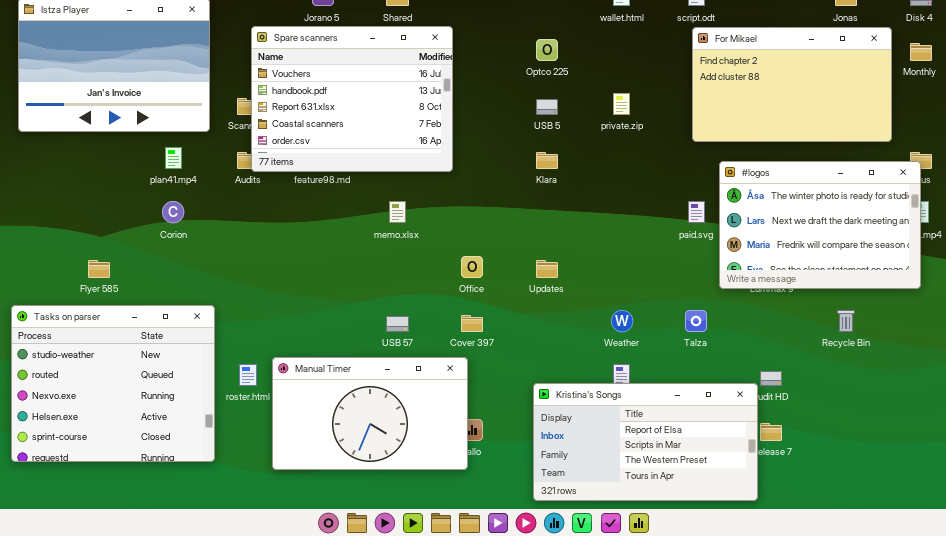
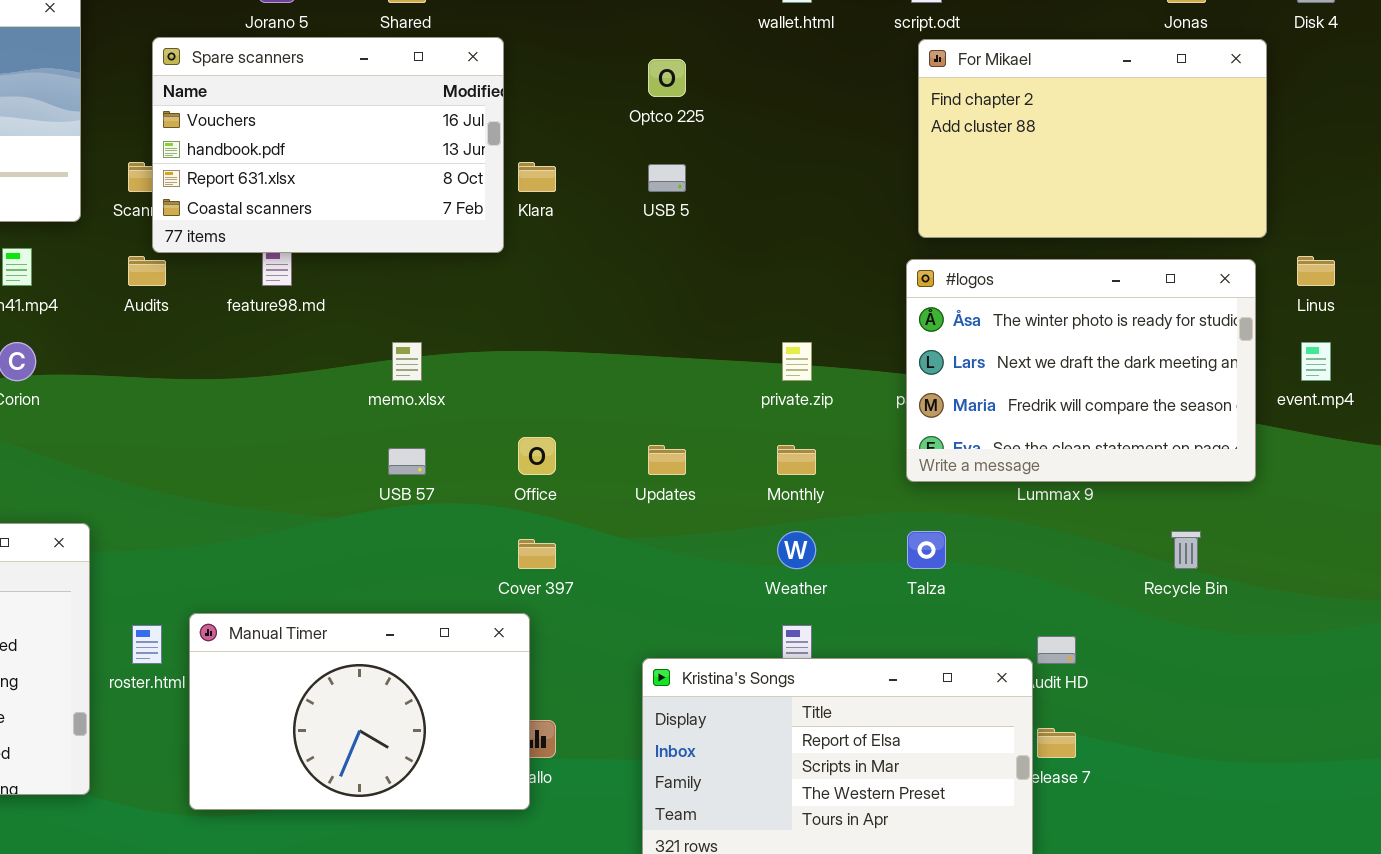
Spare scanners: [251,26,453,172] -> [152,37,504,253], resized
Monthly: [910,43,932,61] -> [777,445,816,475], moved
private.zip: [613,93,630,115] -> [782,342,812,381], moved
Klara: [536,152,558,169] -> [518,162,556,192], moved
#logos: [719,161,921,289] -> [906,259,1256,482], moved
USB 57: [386,316,409,332] -> [388,448,426,475], moved

